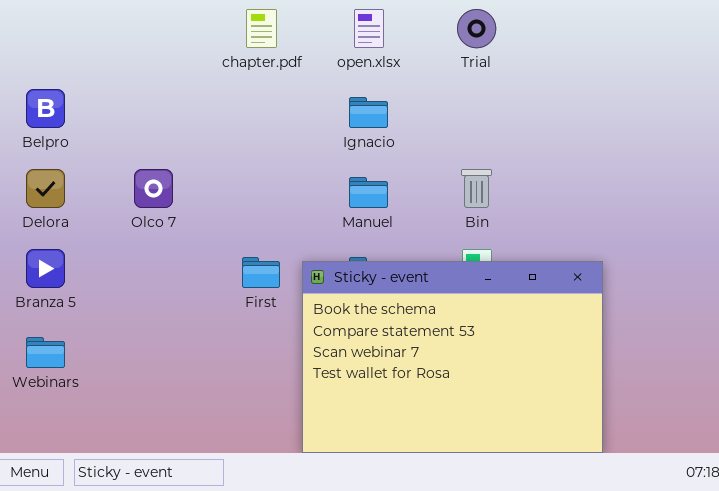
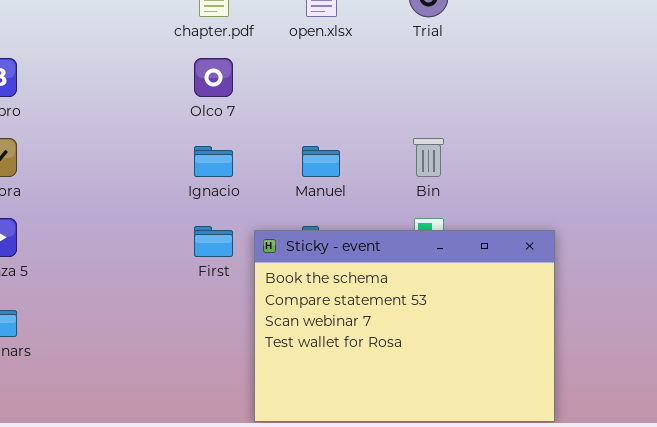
Ignacio: [349,97,388,128] -> [194,146,233,177], moved
Olco 7: [134,169,173,208] -> [194,58,233,97], moved

